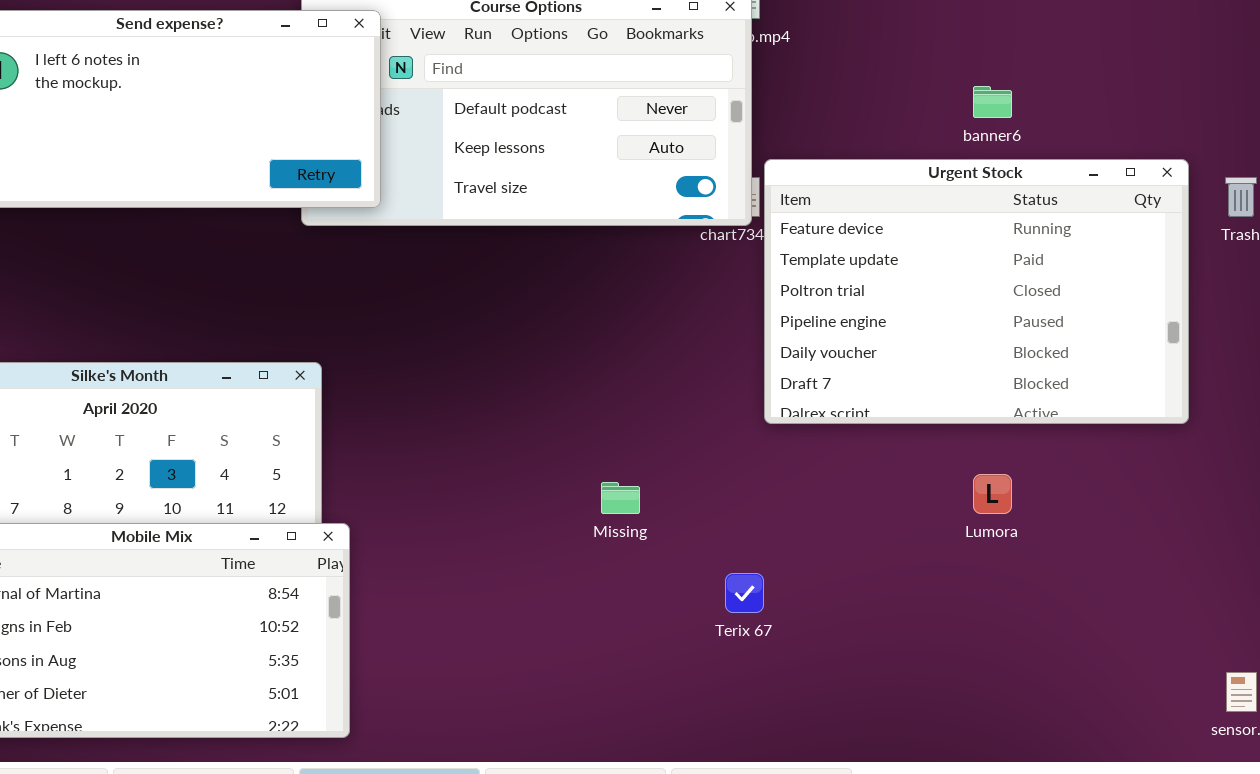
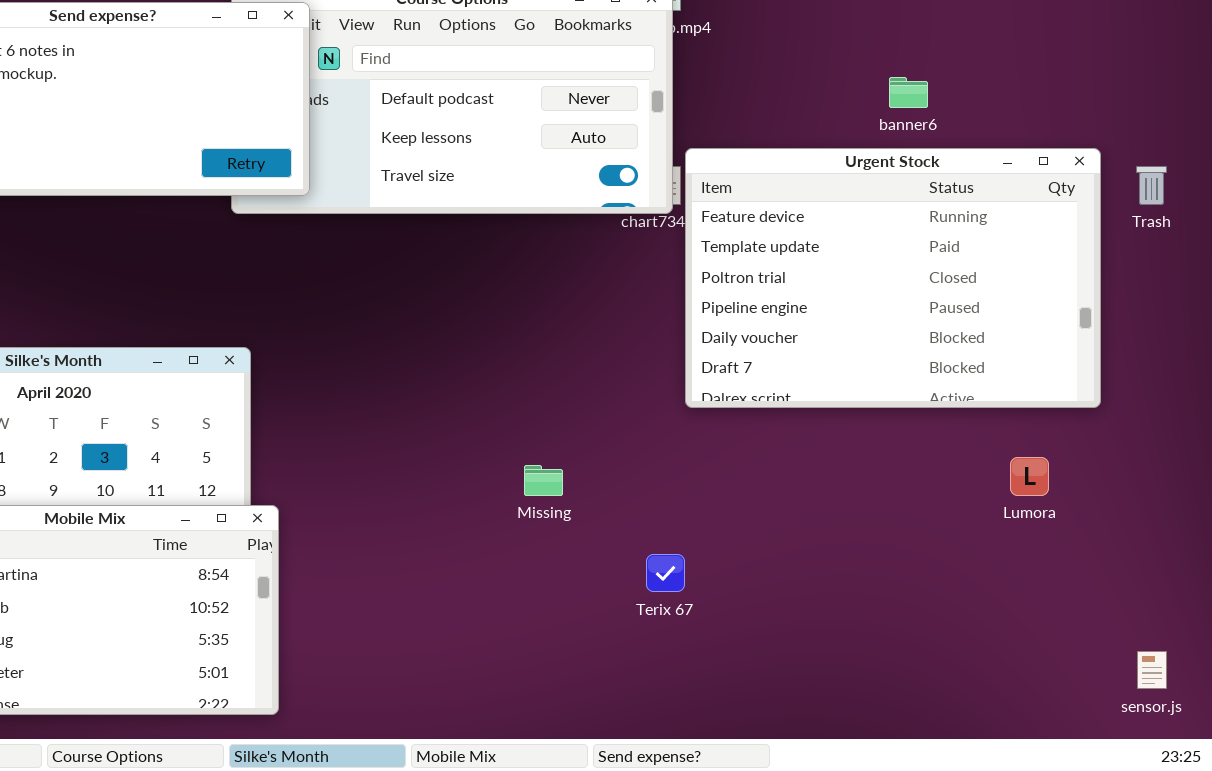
Lumora: [973,474,1012,514] -> [1010,457,1049,496], moved

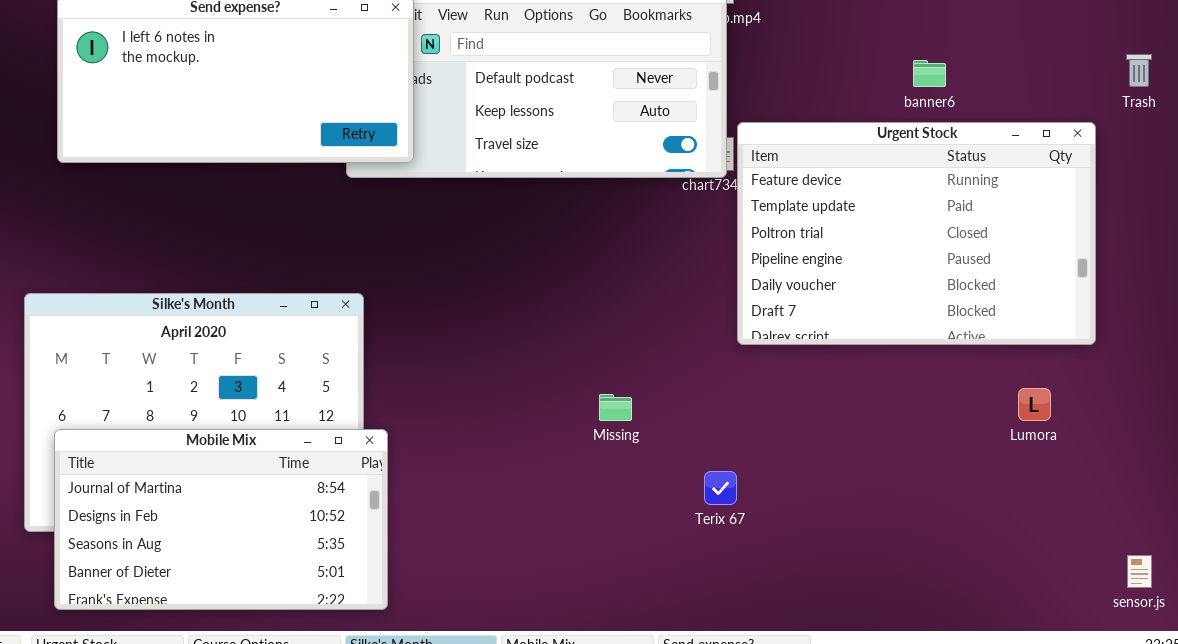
Trash: [1136,166,1167,205] -> [1126,54,1152,87], moved

